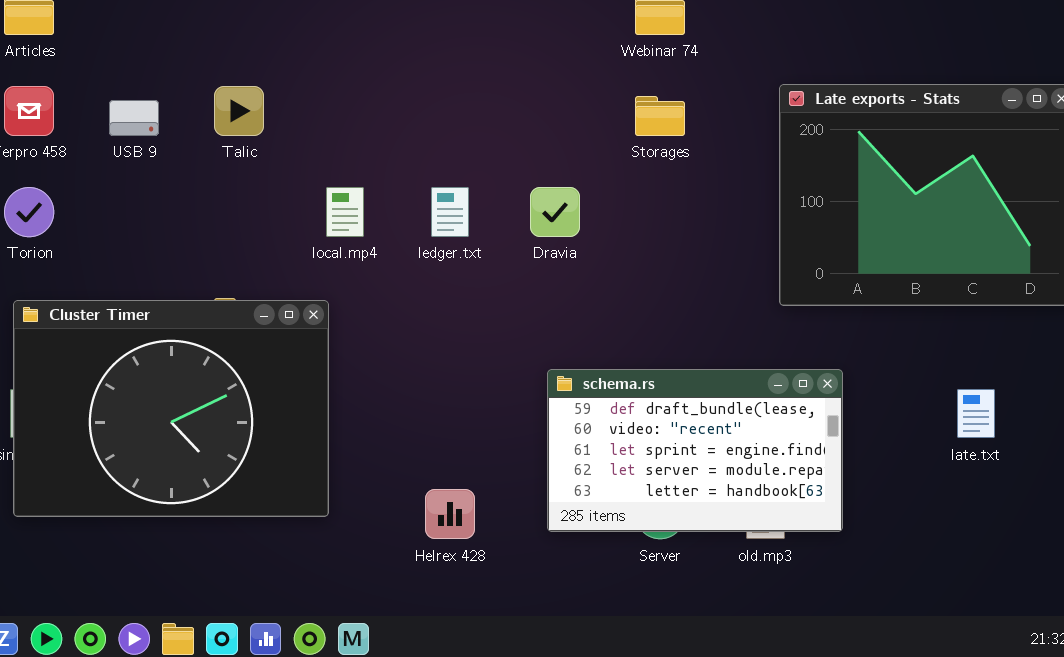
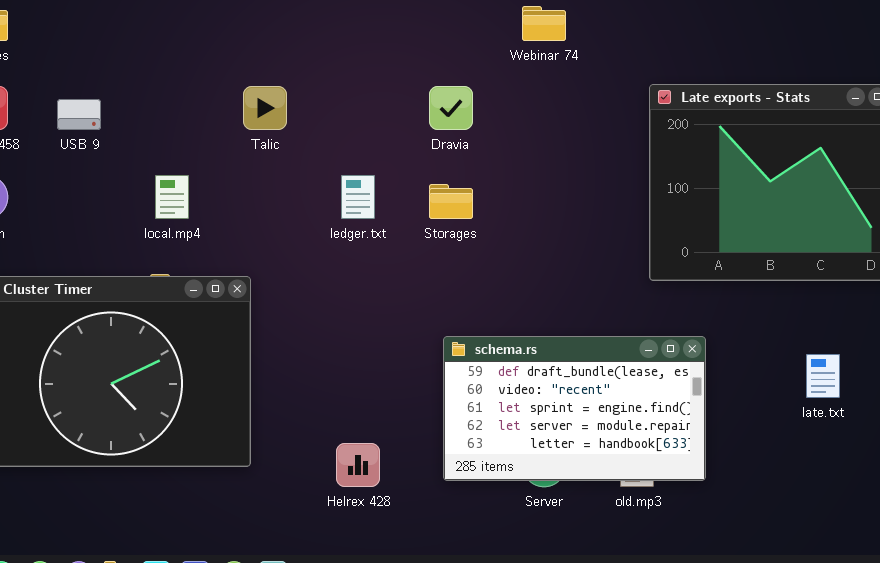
Talic: [214,86,264,136] -> [243,86,287,130], moved
Storages: [635,96,685,136] -> [429,184,473,219], moved
local.mp4: [326,187,364,237] -> [155,175,189,219], moved
Dravia: [530,187,580,237] -> [429,86,473,130], moved

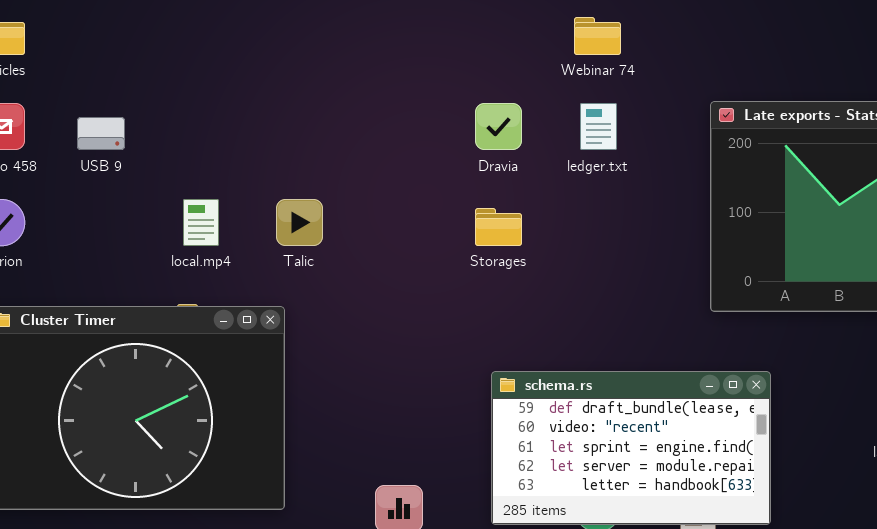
Talic: [243,86,287,130] -> [276,199,323,246], moved
ledger.txt: [341,175,375,219] -> [580,103,617,150], moved

